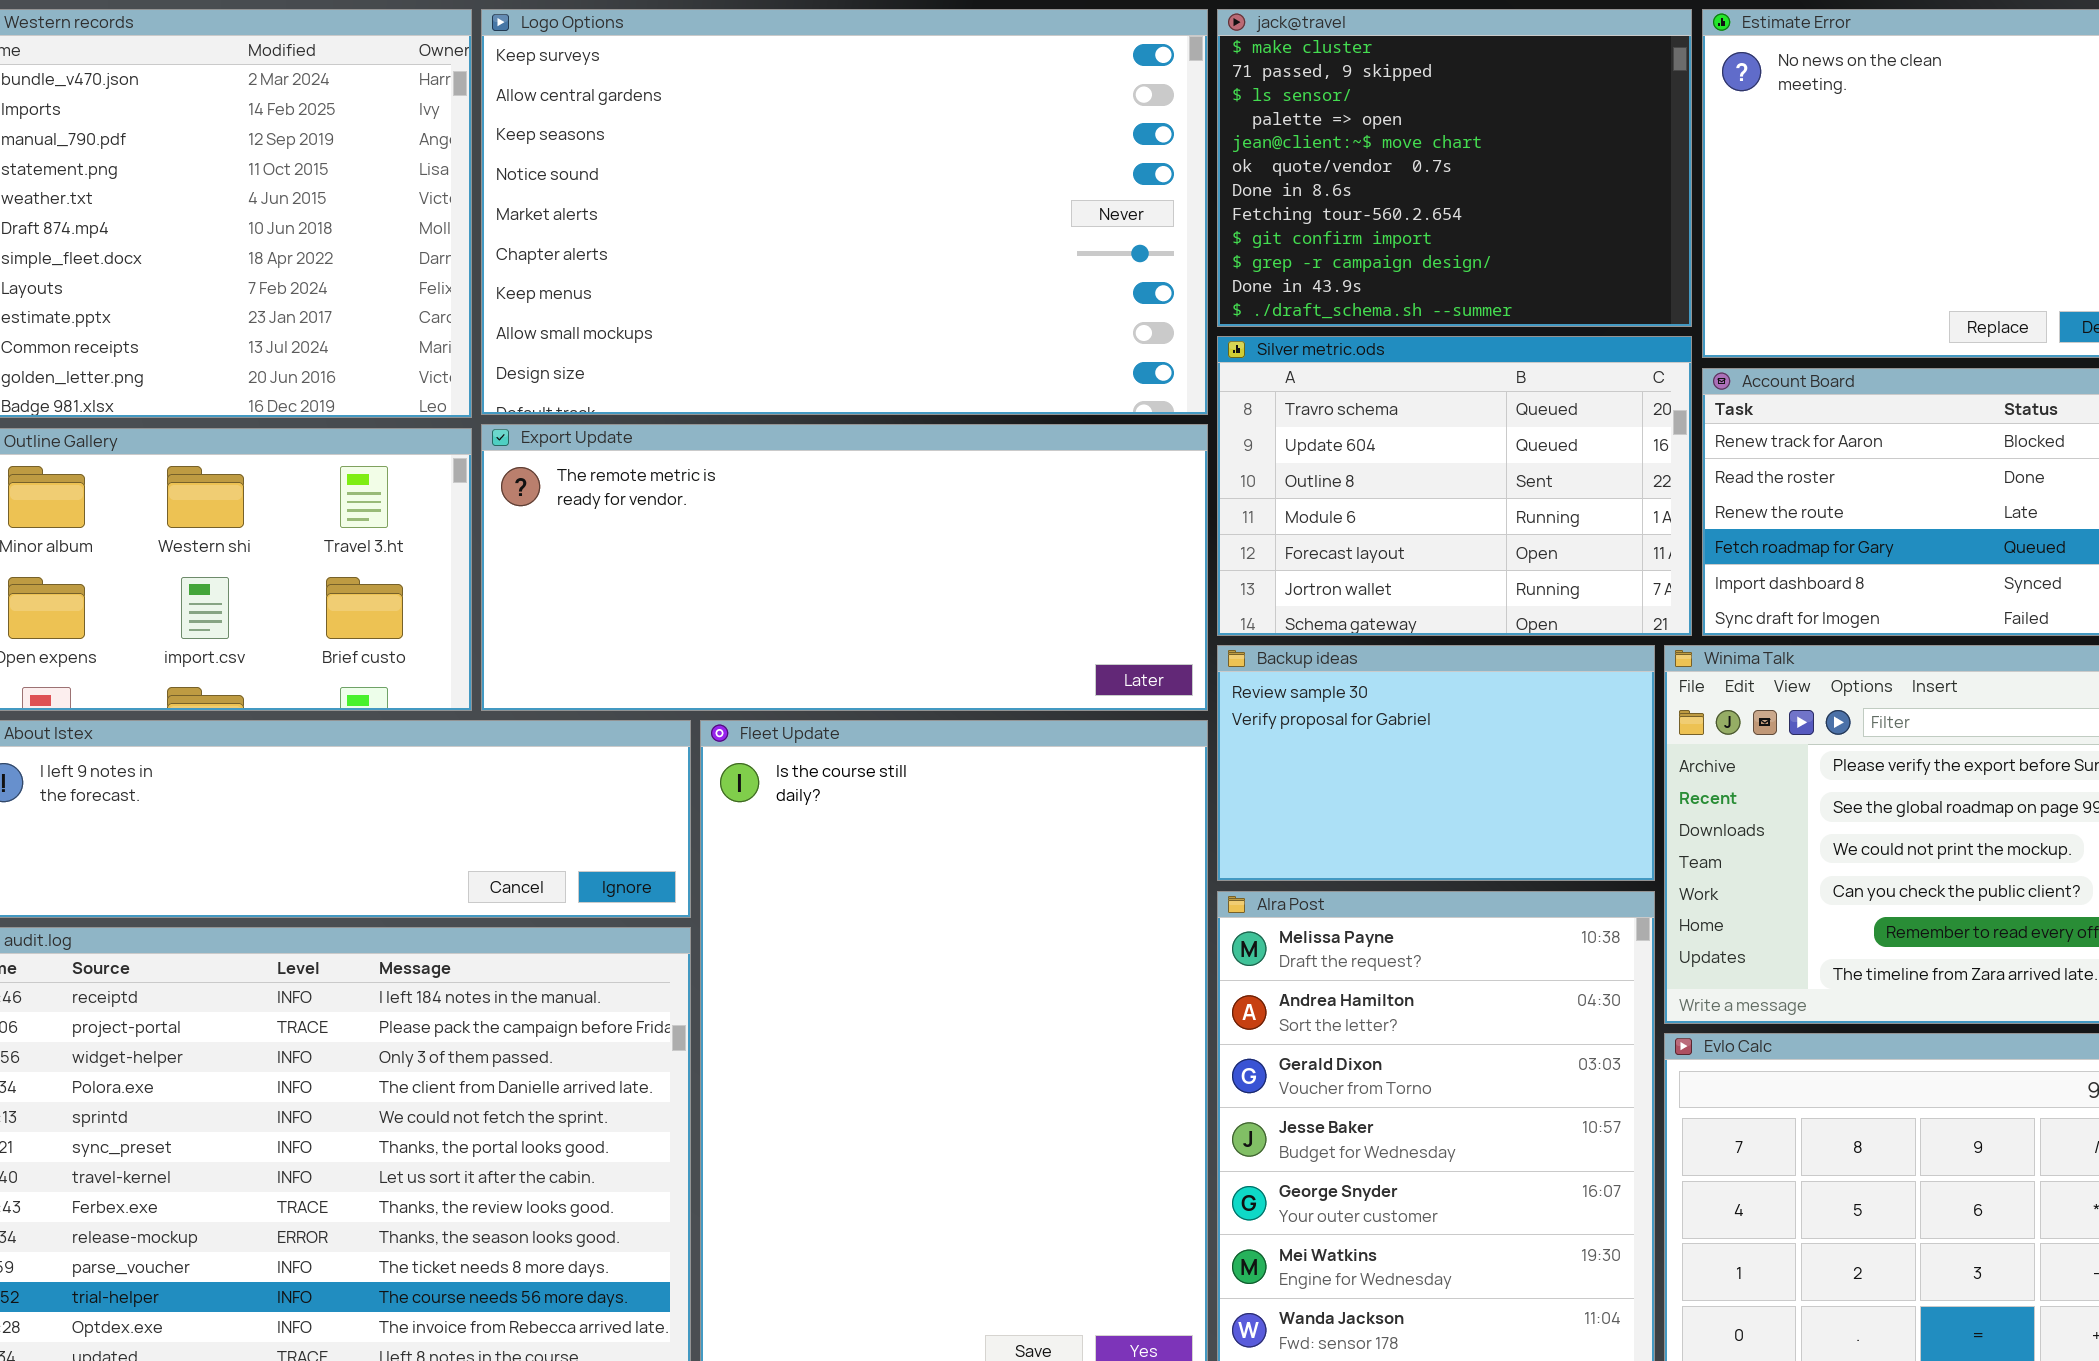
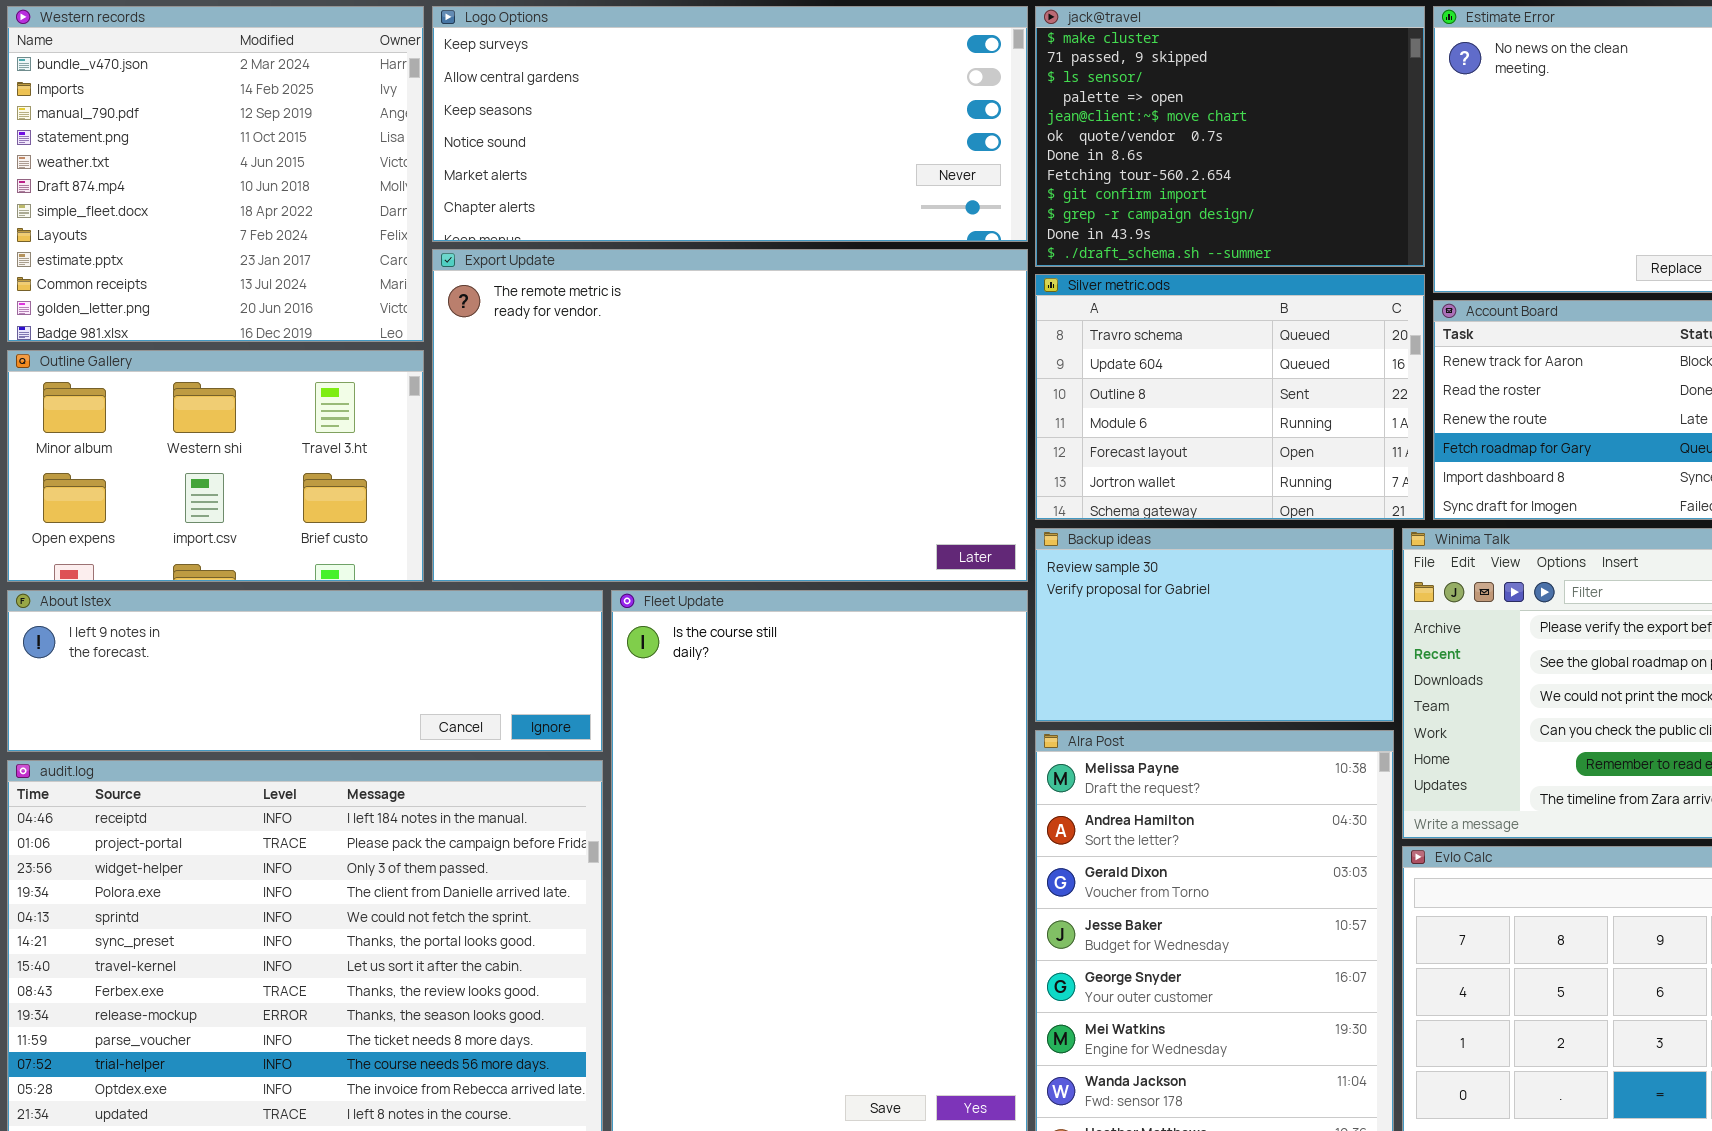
Logo Options: [481,9,1208,415] -> [432,6,1028,242], resized
Export Update: [481,424,1208,711] -> [432,249,1028,582], resized

